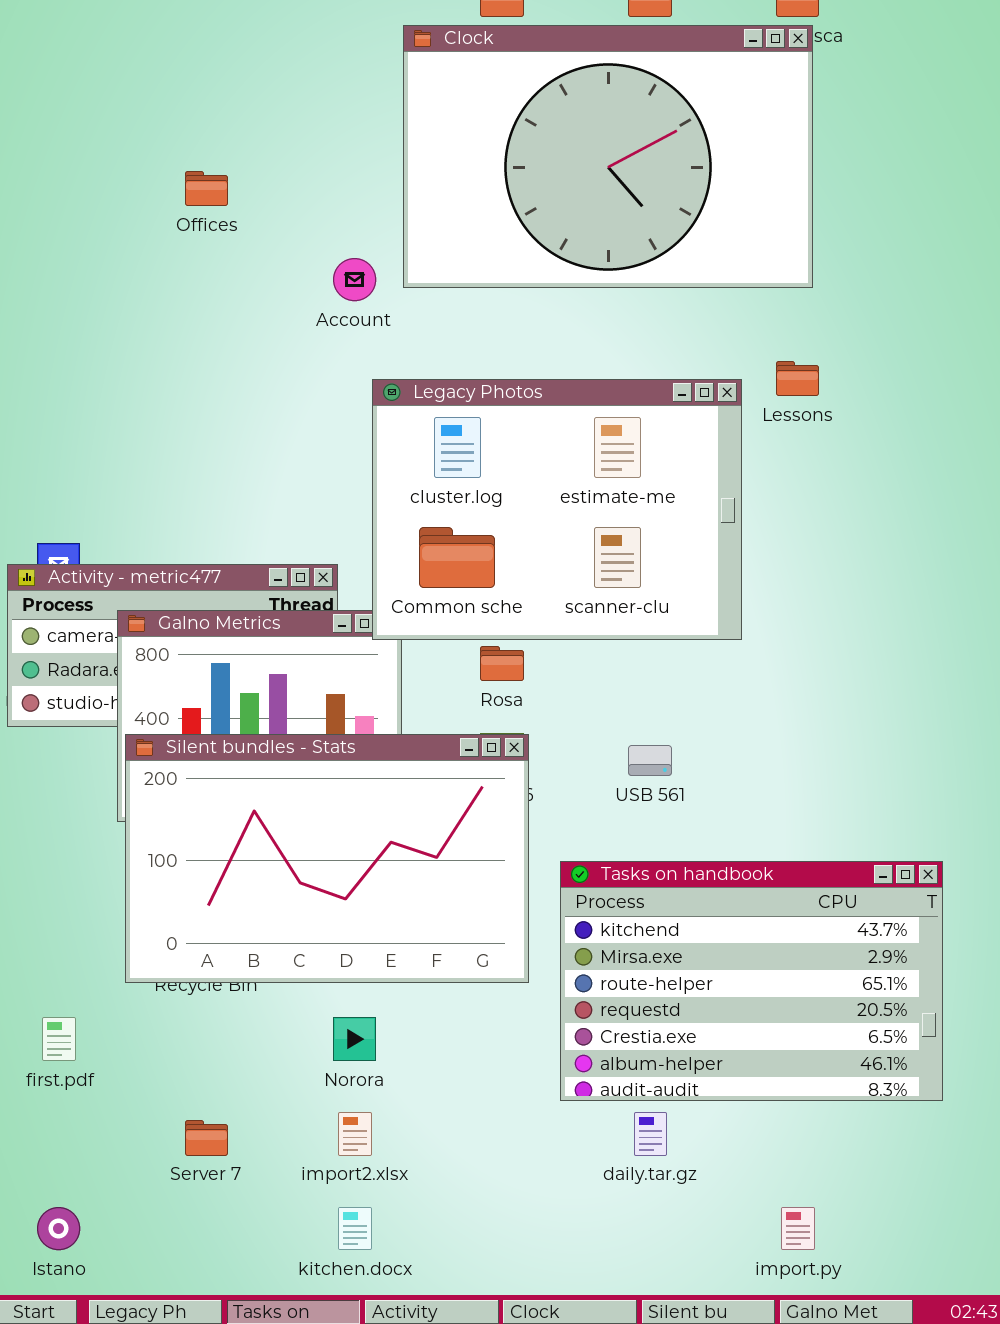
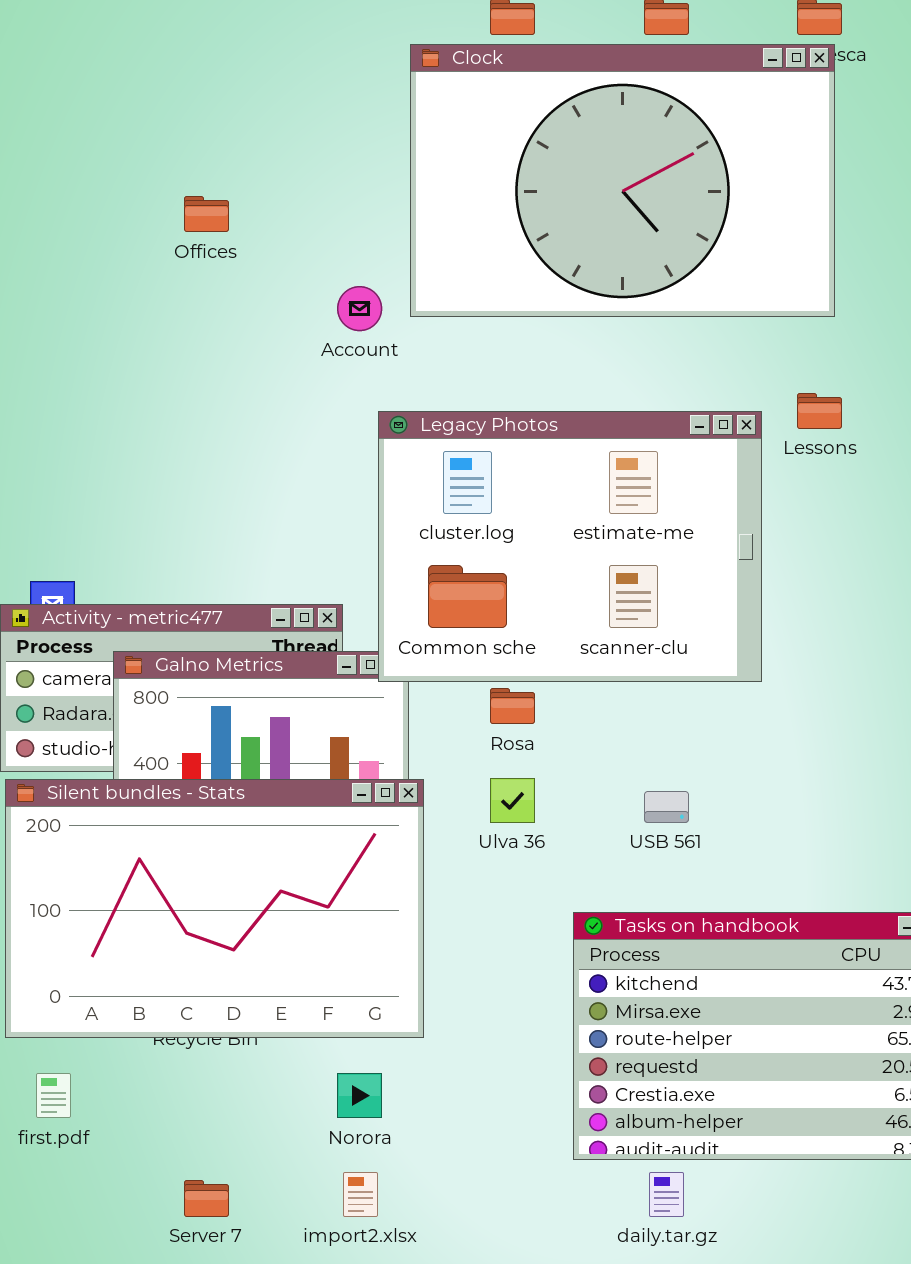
Silent bundles - Stats: [125,734,529,983] -> [5,779,424,1038], moved

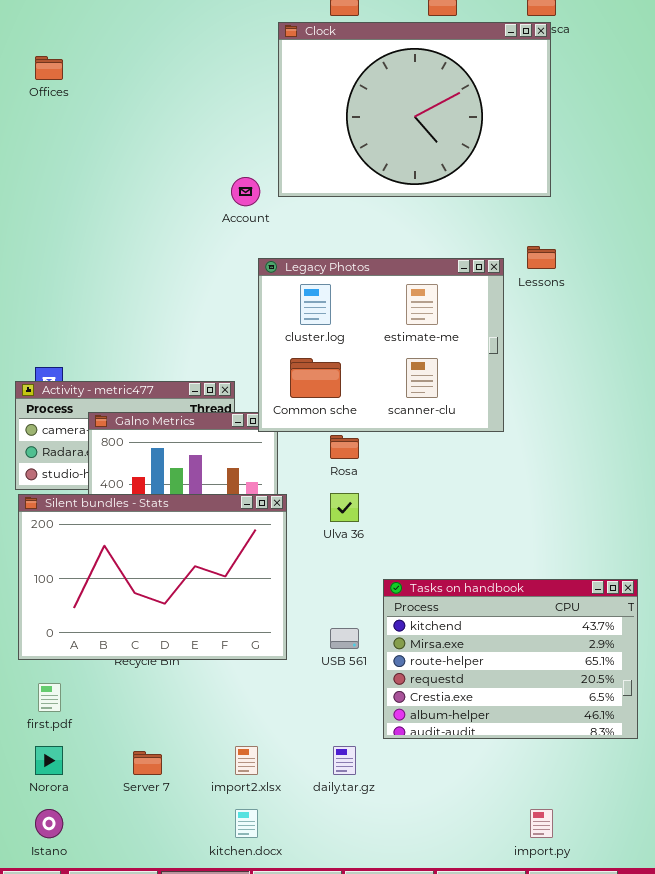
Offices: [184,196,229,232] -> [35,56,63,80], moved
USB 561: [644,791,689,823] -> [330,628,359,649], moved
Norora: [337,1073,382,1118] -> [35,746,63,775], moved
daily.tar.gz: [649,1172,684,1217] -> [333,746,356,775], moved

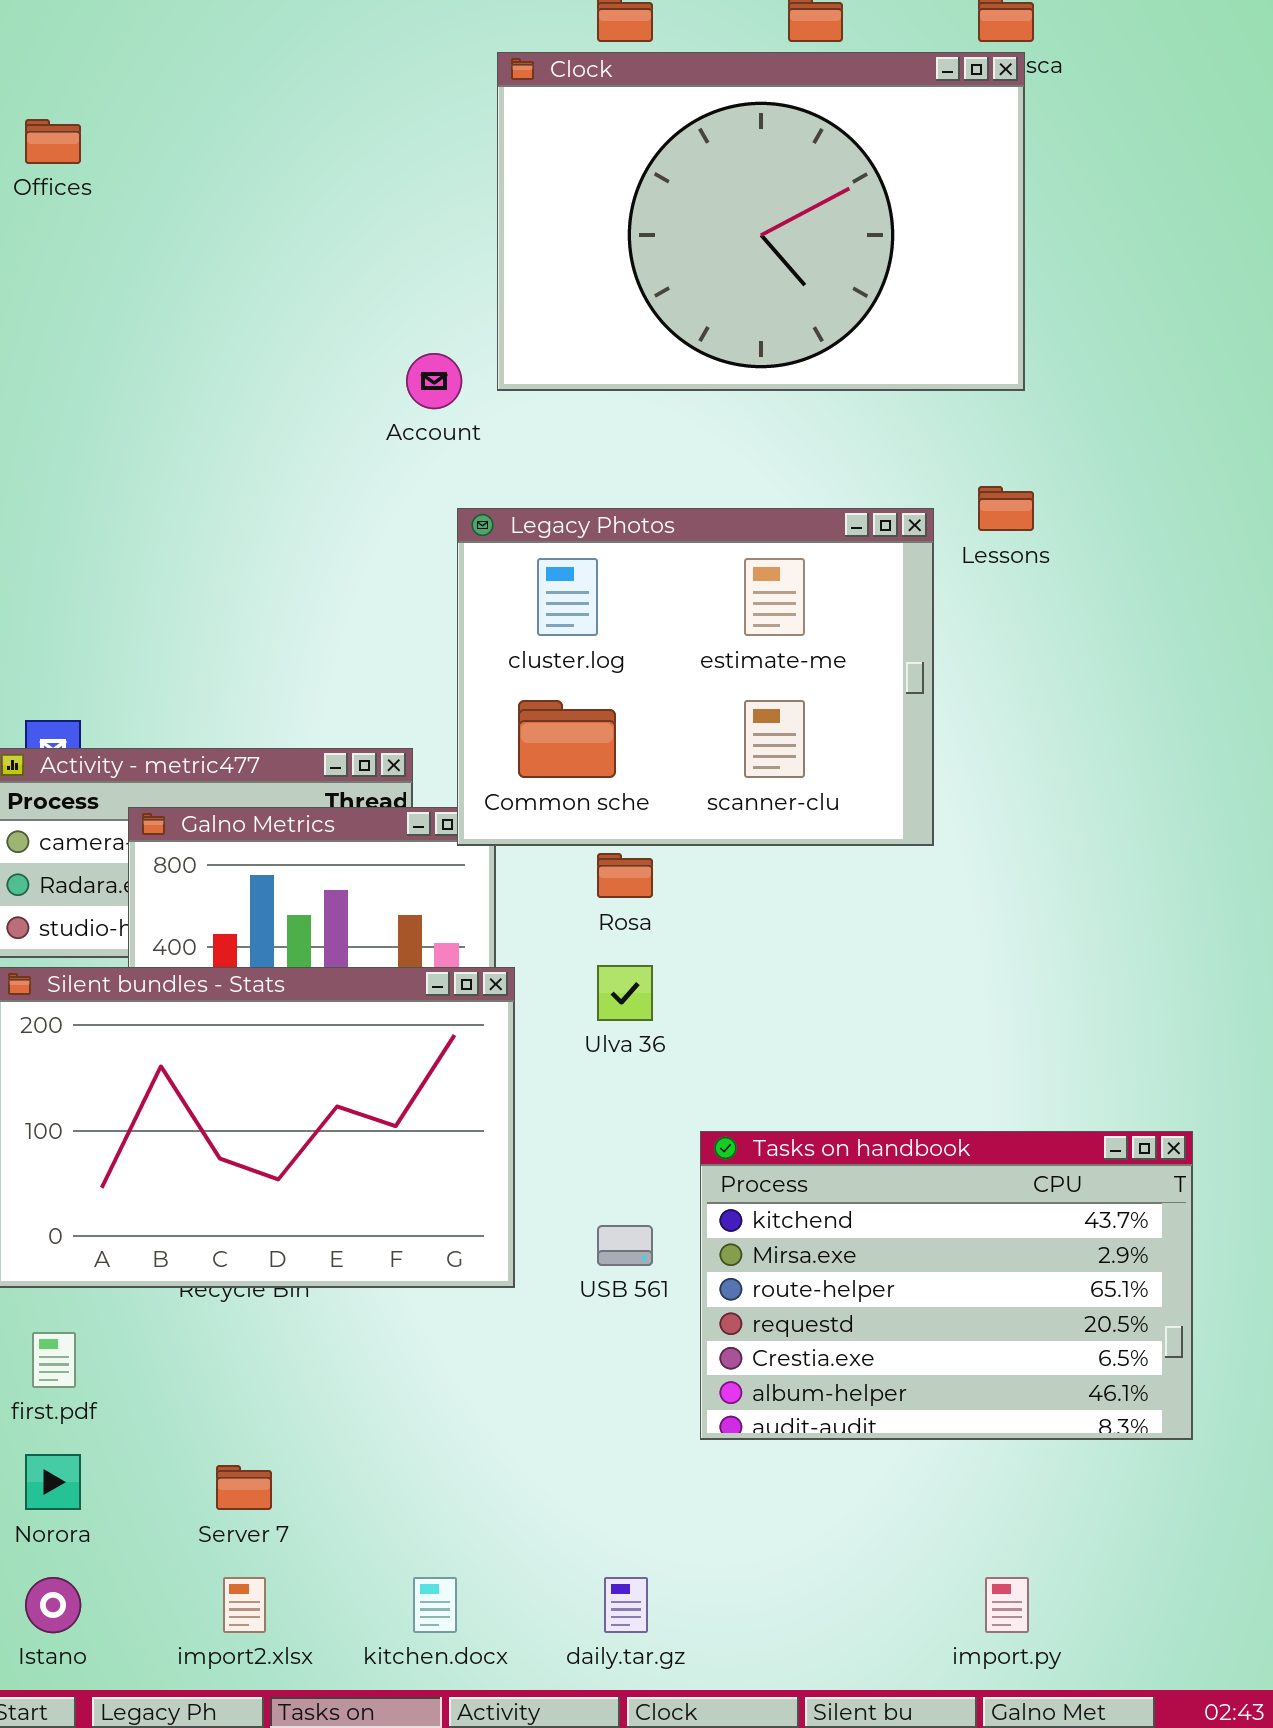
import2.xlsx: [235,746,258,775] -> [223,1577,266,1633], moved
daily.tar.gz: [333,746,356,775] -> [604,1577,648,1633], moved

